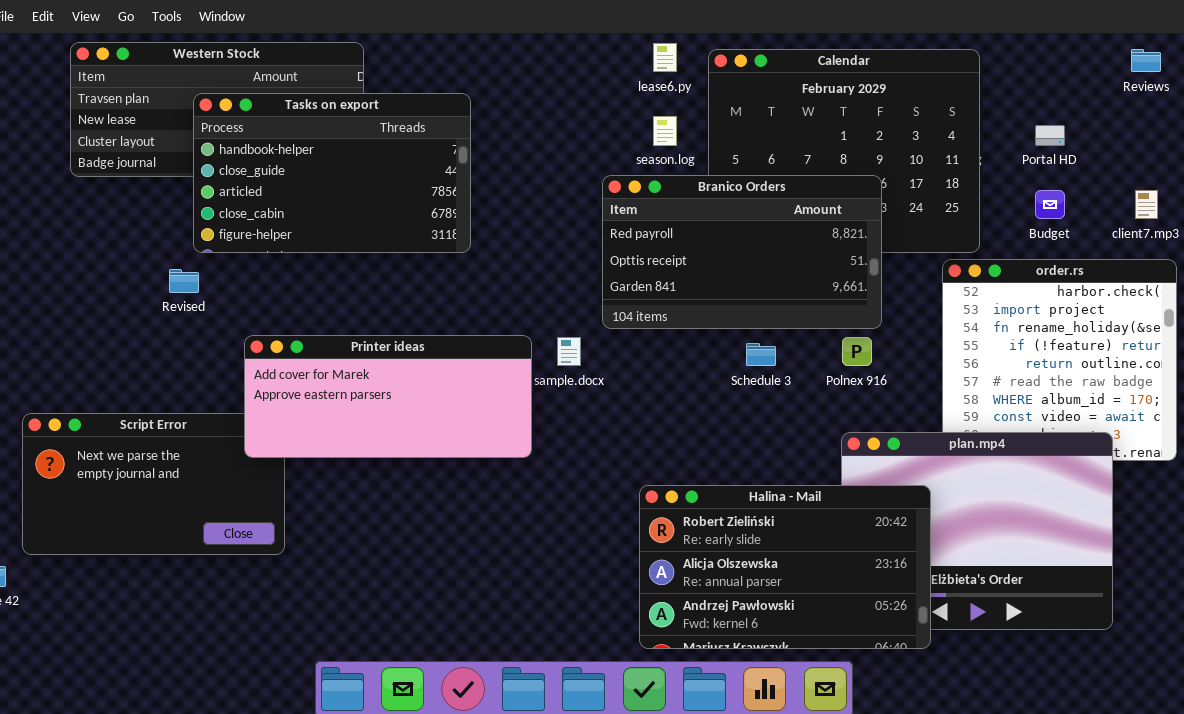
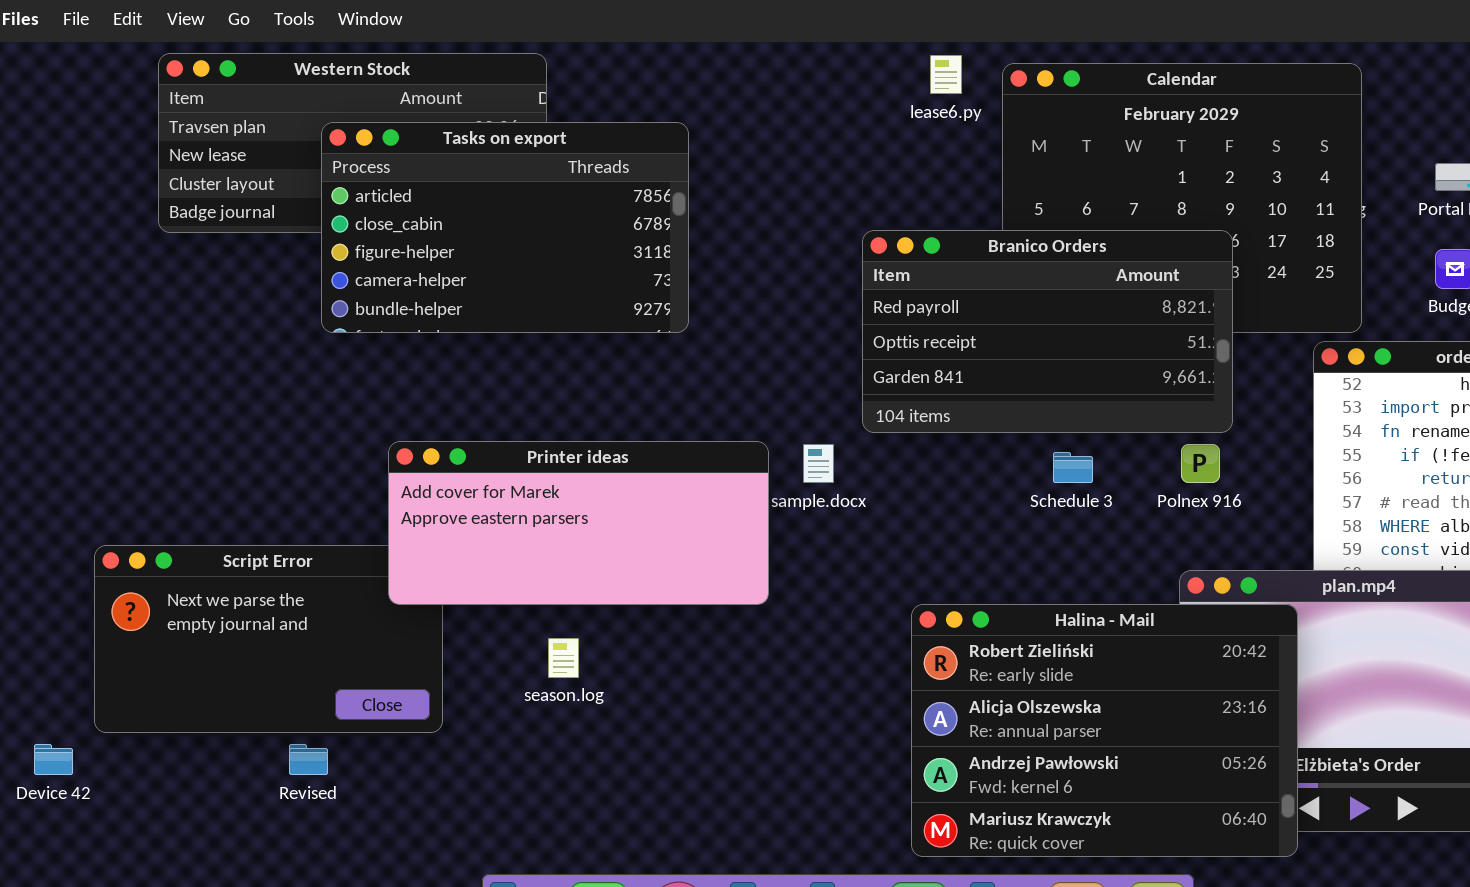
Tasks on export: [193,93,471,253] -> [321,122,689,333], scrolled down 2 rows
season.log: [653,116,677,146] -> [548,638,579,678], moved
Revised: [169,269,199,293] -> [289,744,328,775], moved
Halina - Mail: [639,485,931,649] -> [911,604,1298,857], resized

